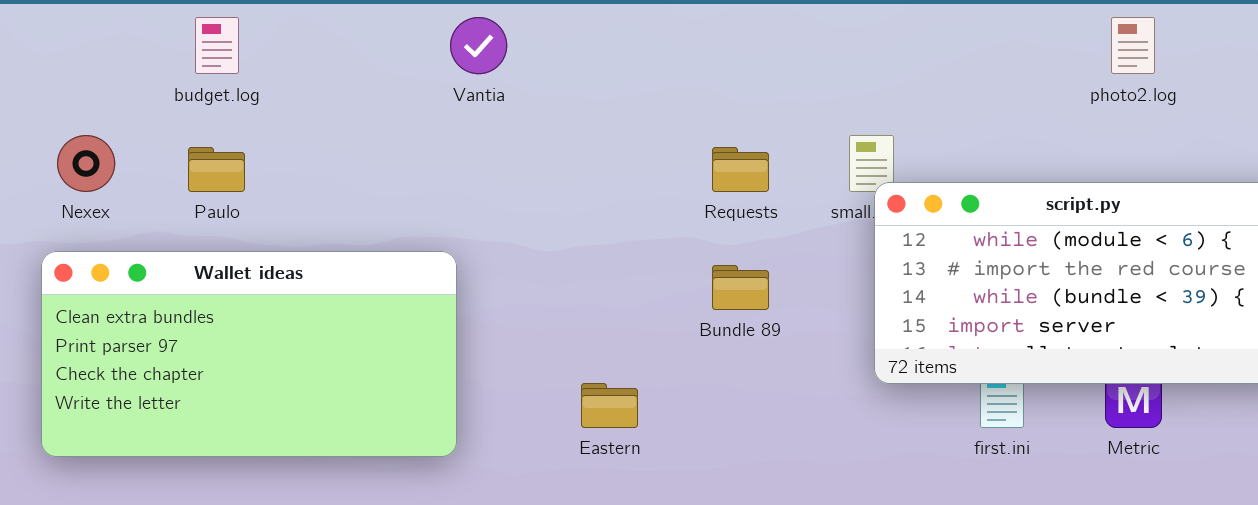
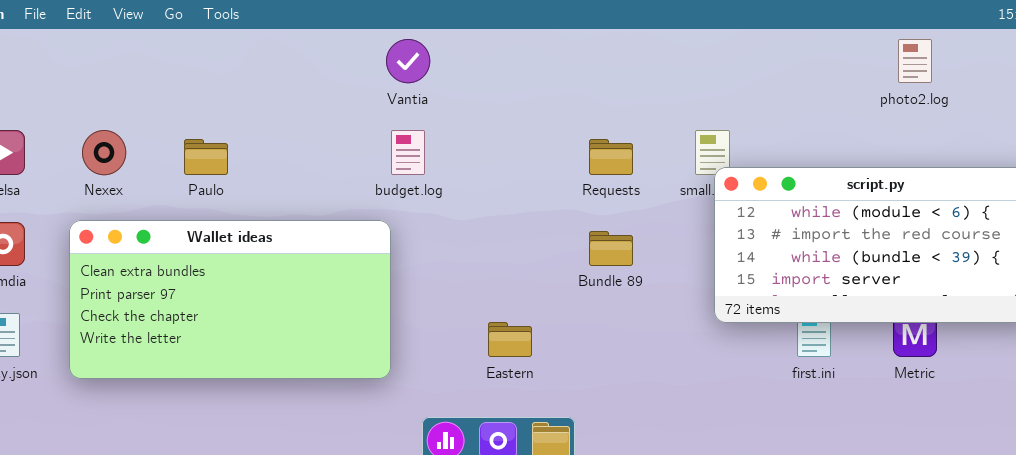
budget.log: [195,17,239,74] -> [391,130,425,175], moved

